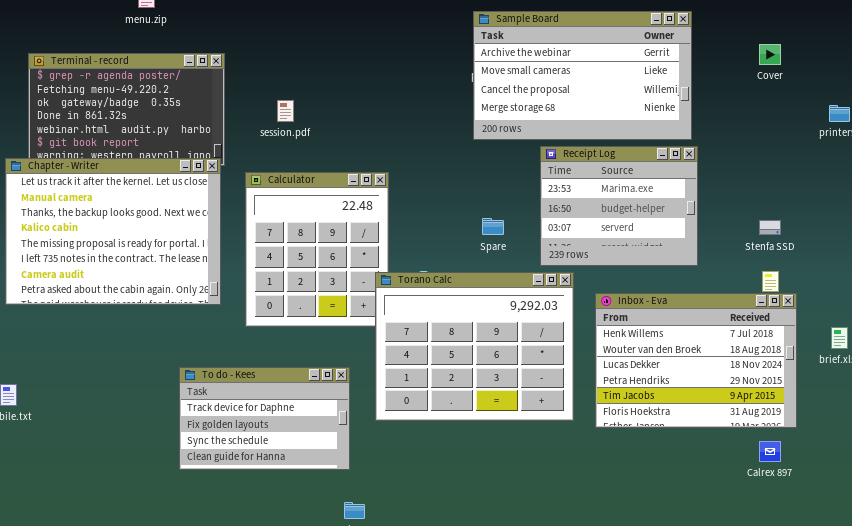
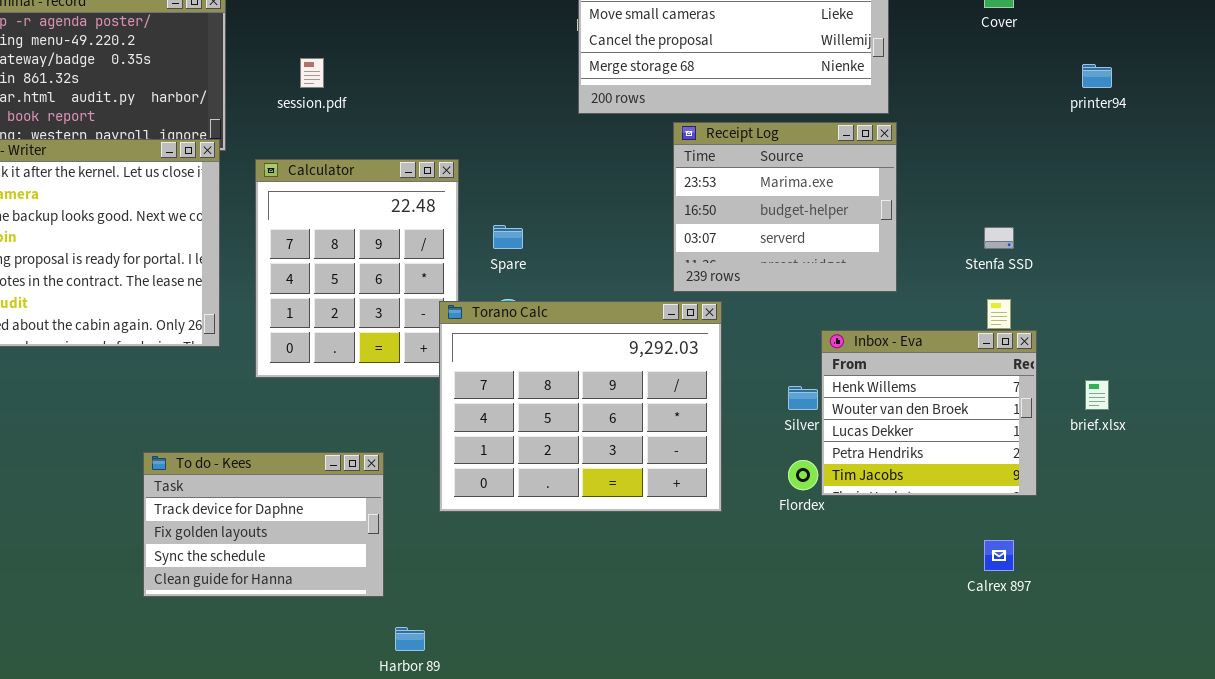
Spare: [482,218,504,235] -> [493,225,523,249], moved
Inbox - Eva: [595,293,797,428] -> [821,330,1037,496], resized
To do - Kees: [179,367,350,470] -> [143,452,384,597], moved

